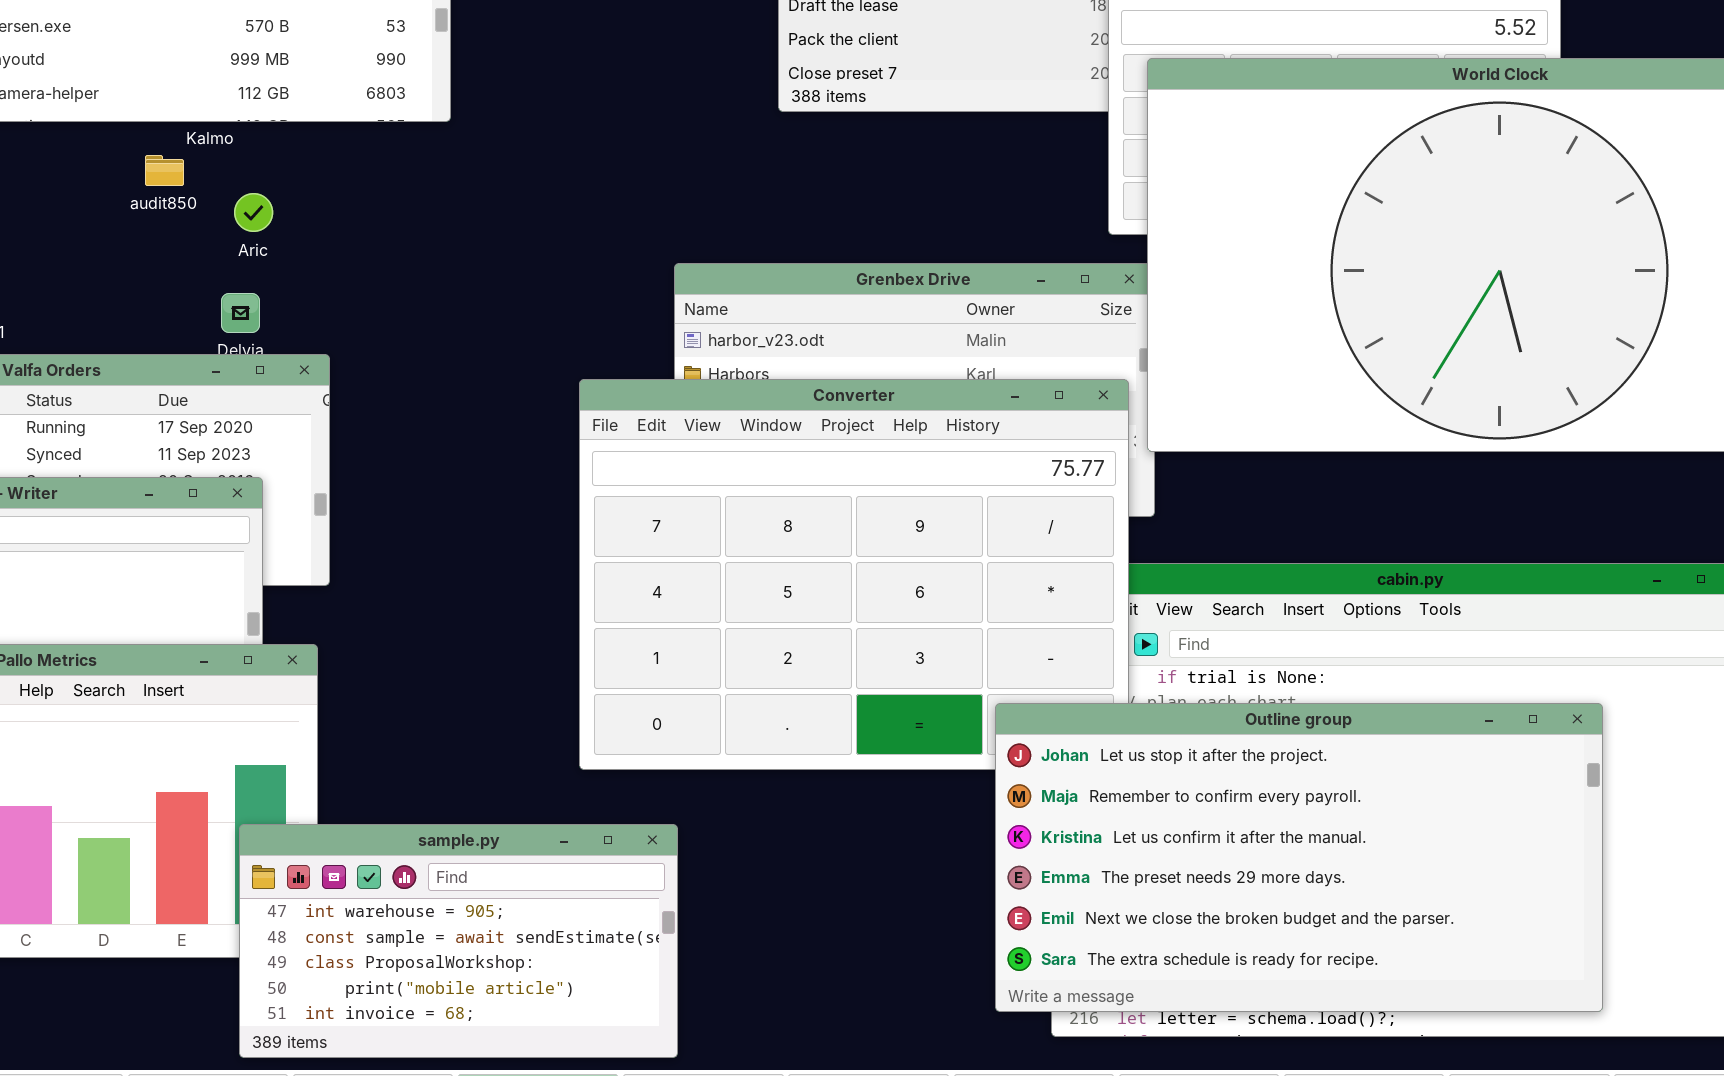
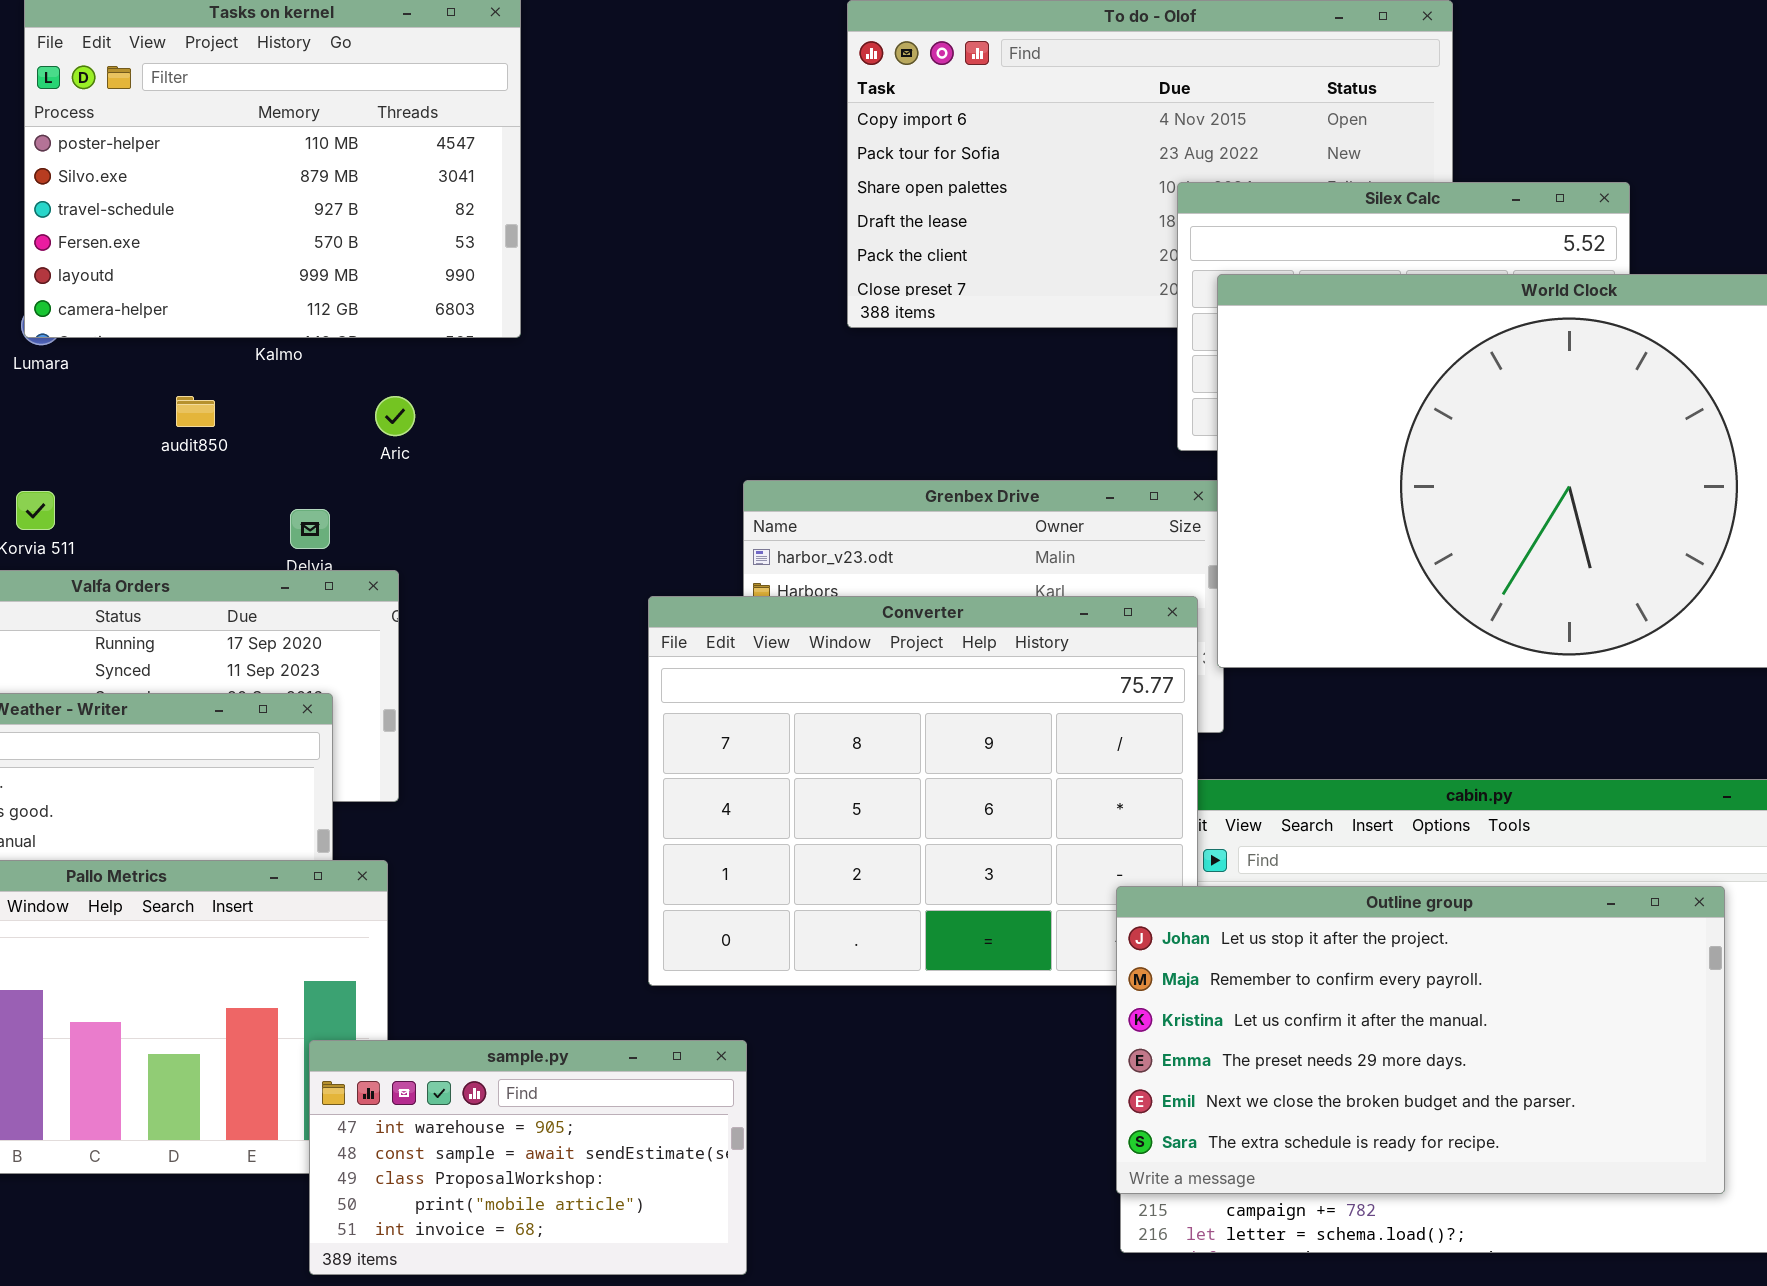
audit850: [145,155,184,186] -> [176,396,215,427], moved
Aric: [234,193,273,232] -> [375,396,415,436], moved
Outline group: [995,703,1603,1012] -> [1116,886,1725,1194], moved

